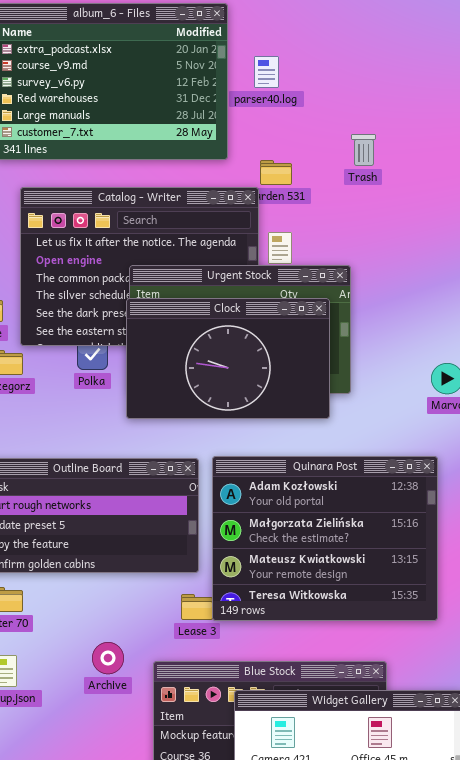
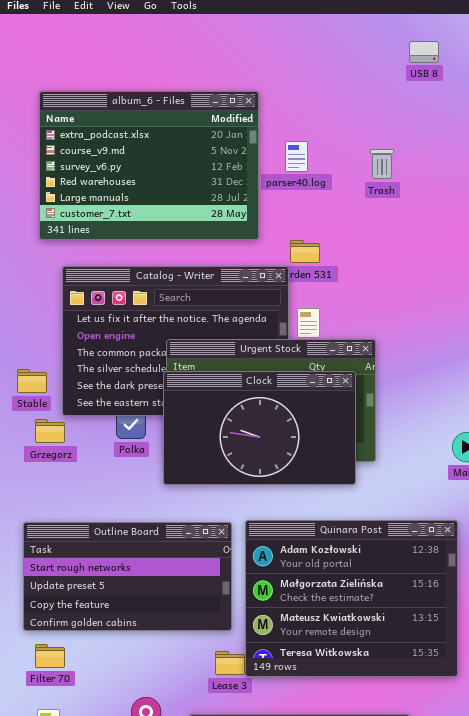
Trash: [351,134,376,166] -> [370,149,394,179], moved

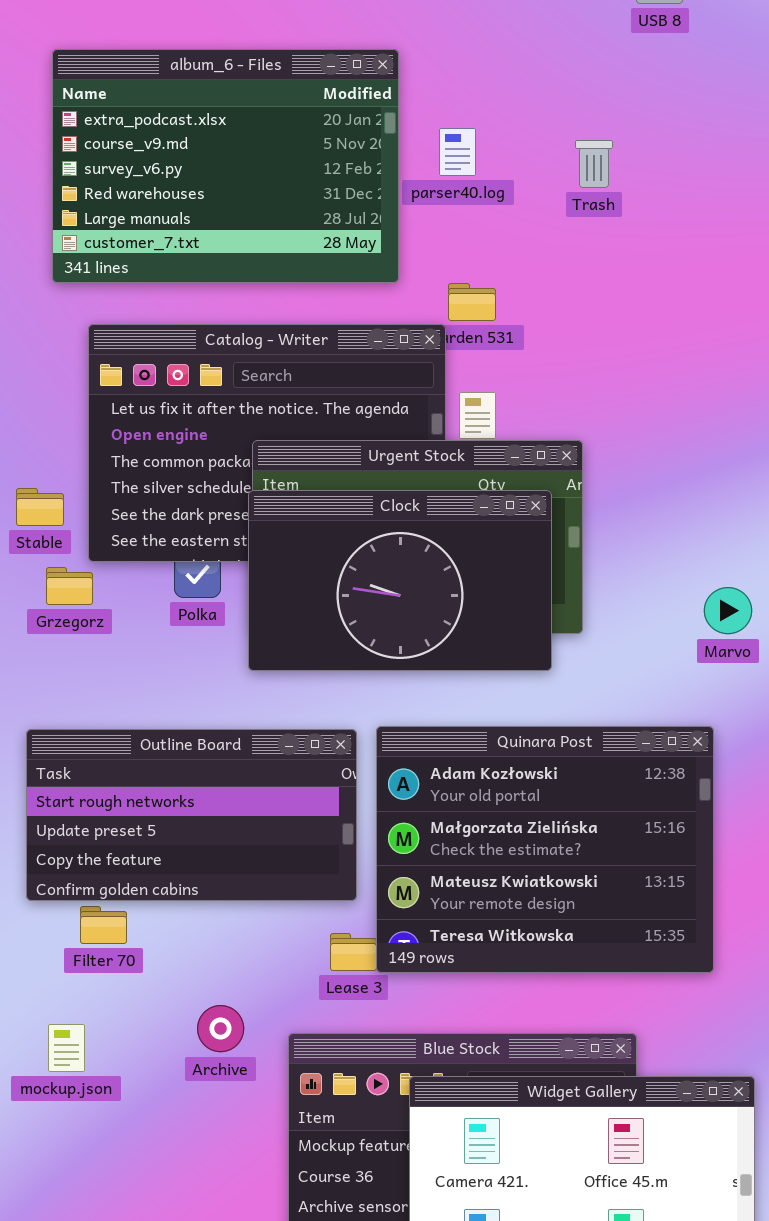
Filter 70: [35,644,65,668] -> [80,906,127,944], moved

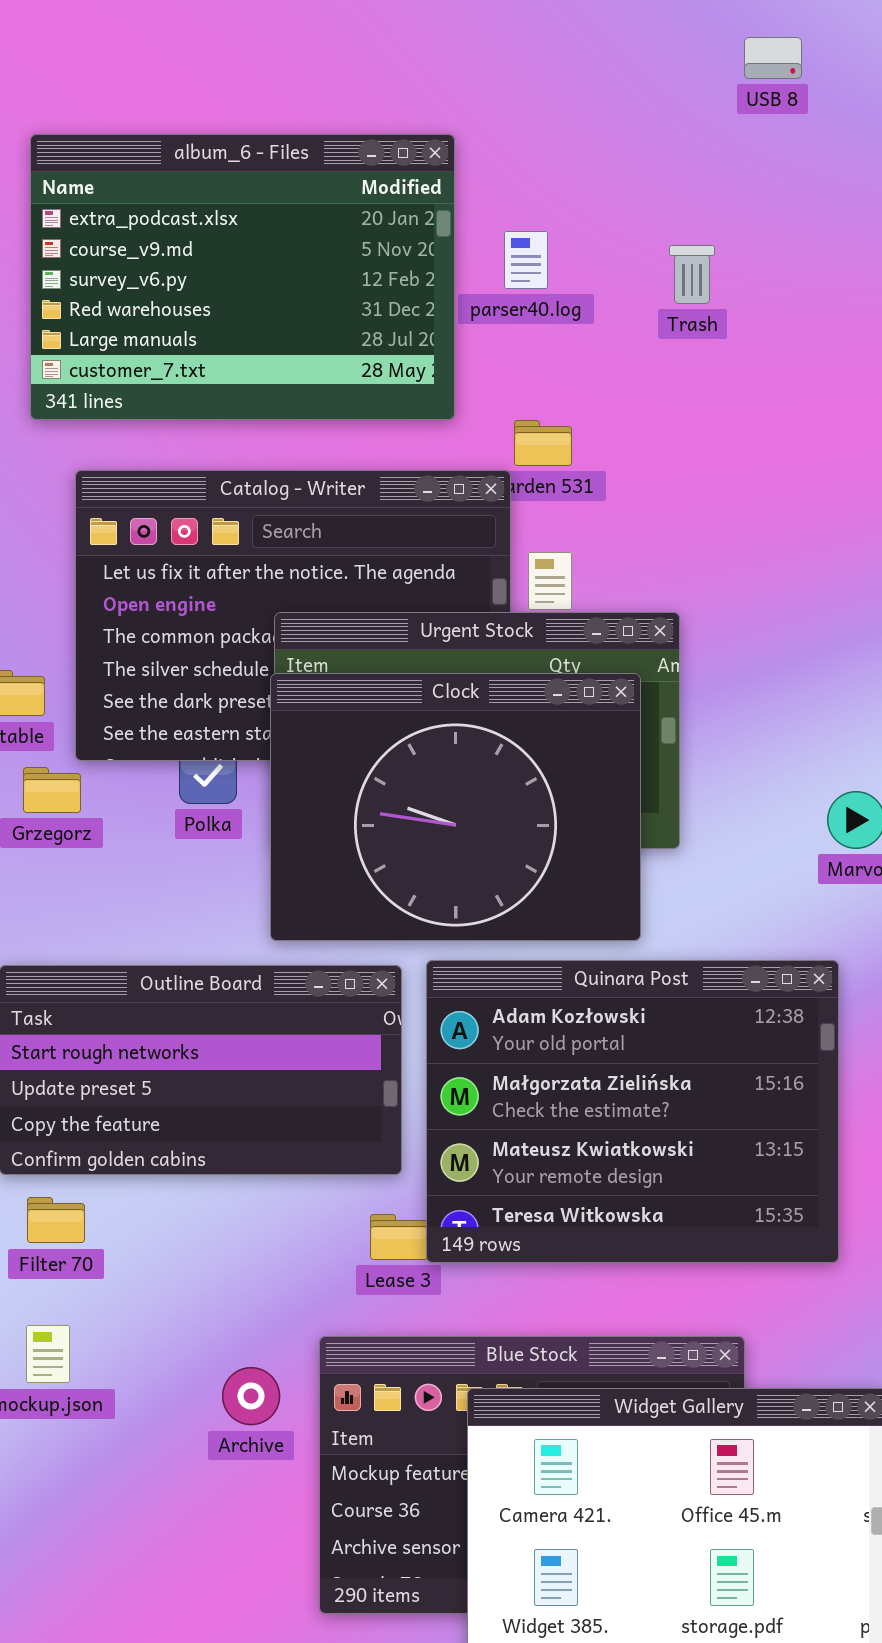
Clock: [248,490,552,671] -> [270,673,641,941], resized
Filter 70: [80,906,127,944] -> [27,1197,85,1243], moved
Archive: [197,1005,244,1052] -> [222,1367,280,1425], moved

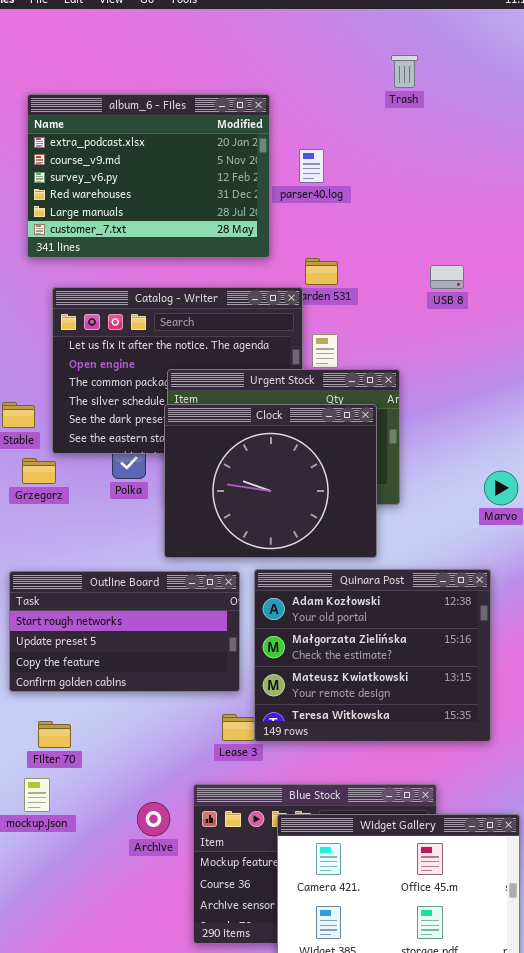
USB 8: [744,37,802,79] -> [430,265,464,289], moved
Trash: [669,245,715,304] -> [391,55,418,88], moved
Filter 70: [27,1197,85,1243] -> [38,721,71,748], moved

